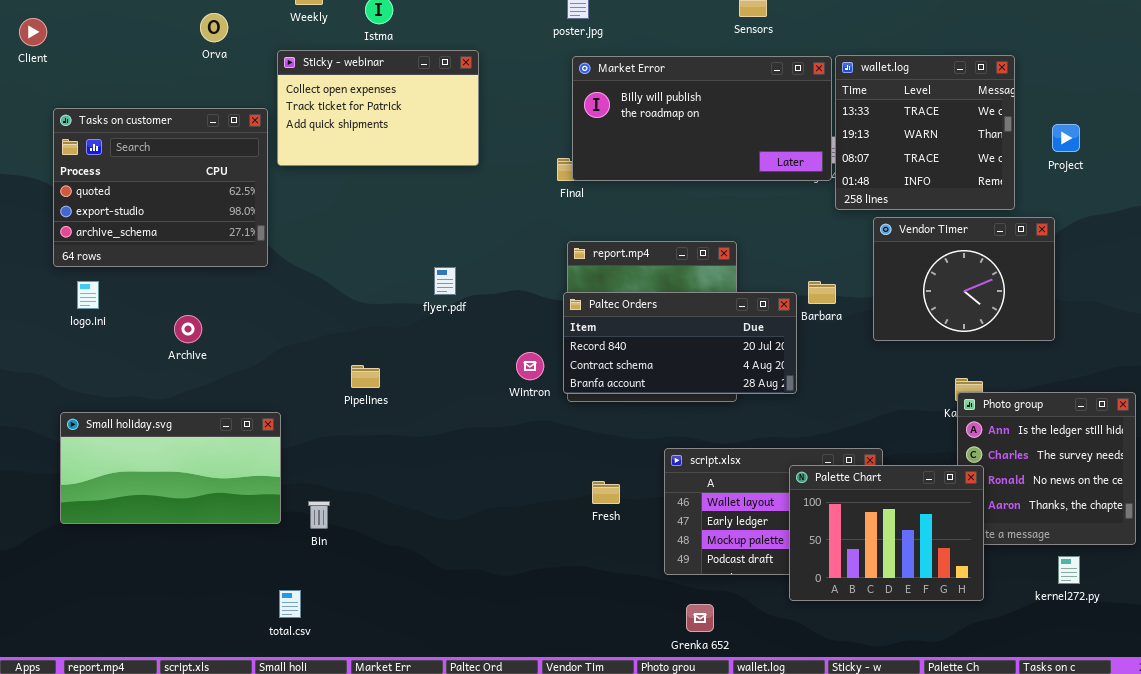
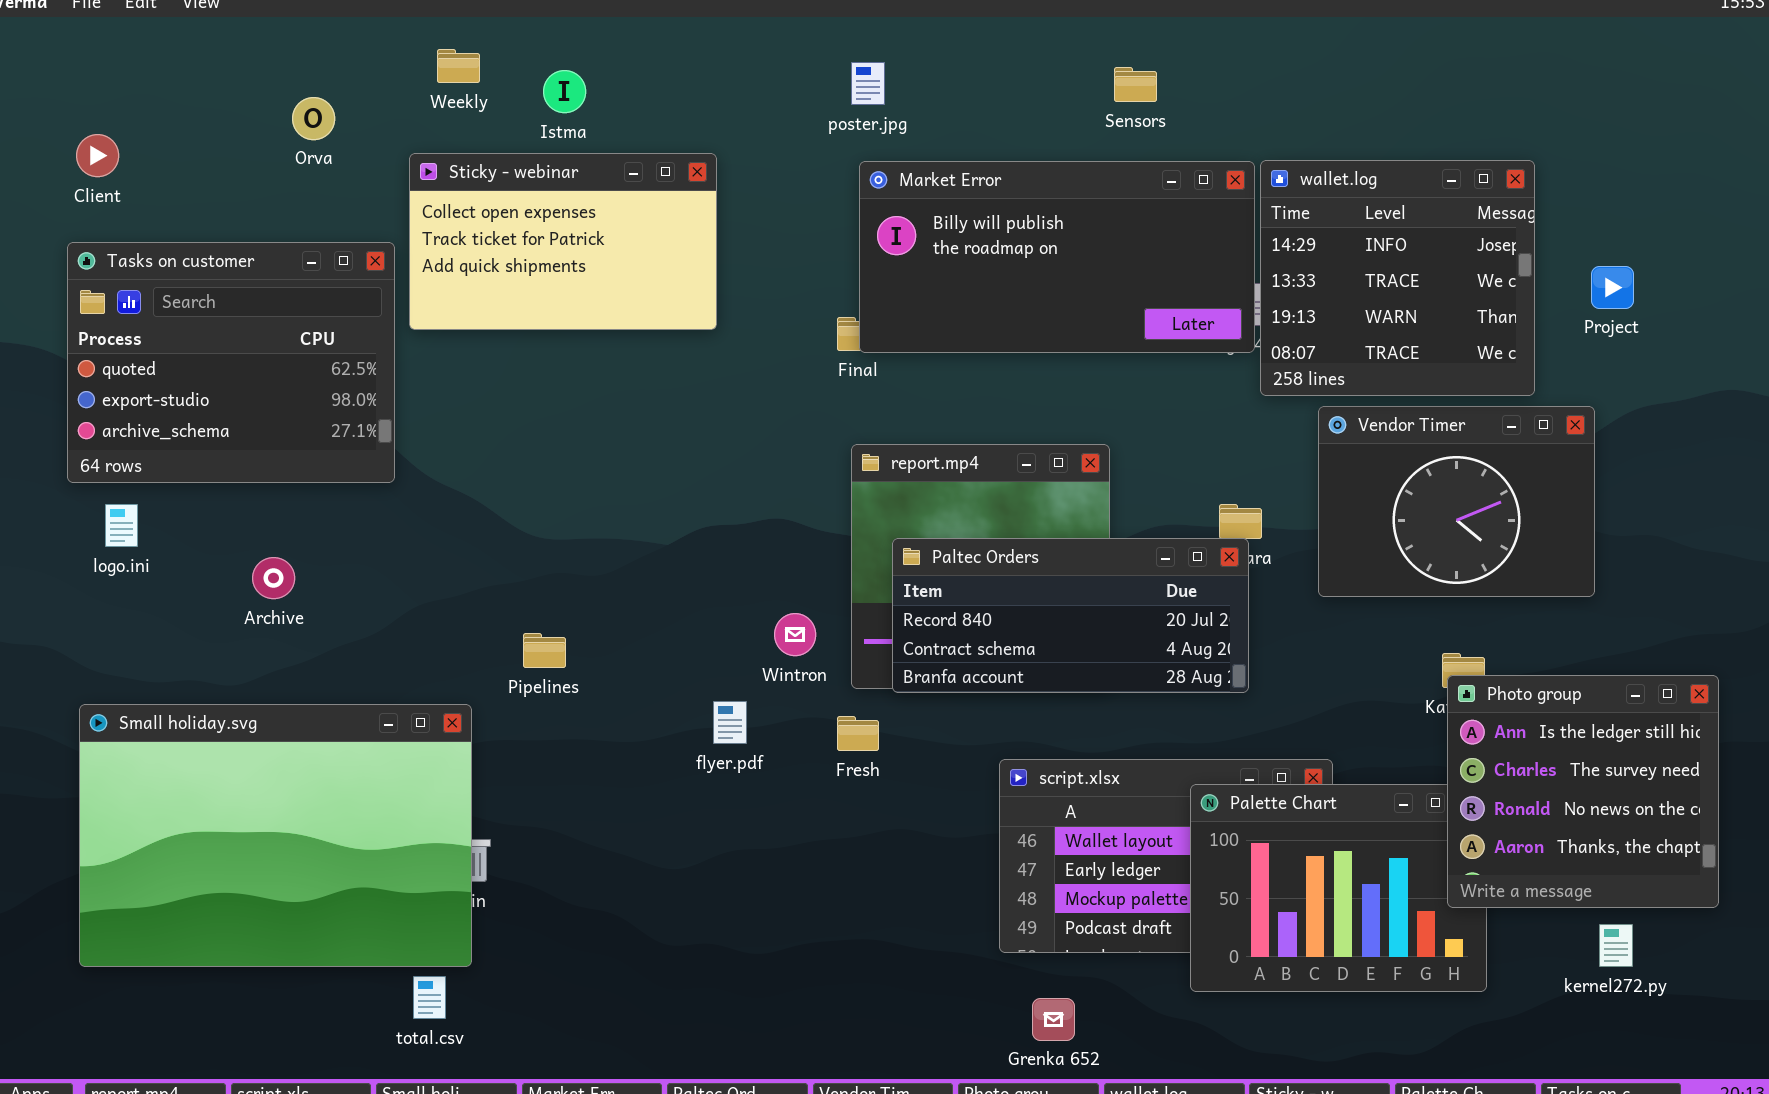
Client: [19,18,47,46] -> [76,134,119,177], moved
wallet.log: [835,55,1015,210] -> [1260,160,1535,396], scrolled up 1 row
flyer.pdf: [434,267,456,295] -> [713,701,747,744], moved
Paltec Orders: [563,292,797,394] -> [892,538,1249,693], moved
Photo group: [957,392,1136,545] -> [1447,675,1719,908], raised
Small holiday.svg: [60,412,281,524] -> [79,704,472,967], resized
Fresh: [592,481,620,504] -> [837,716,879,751], moved

